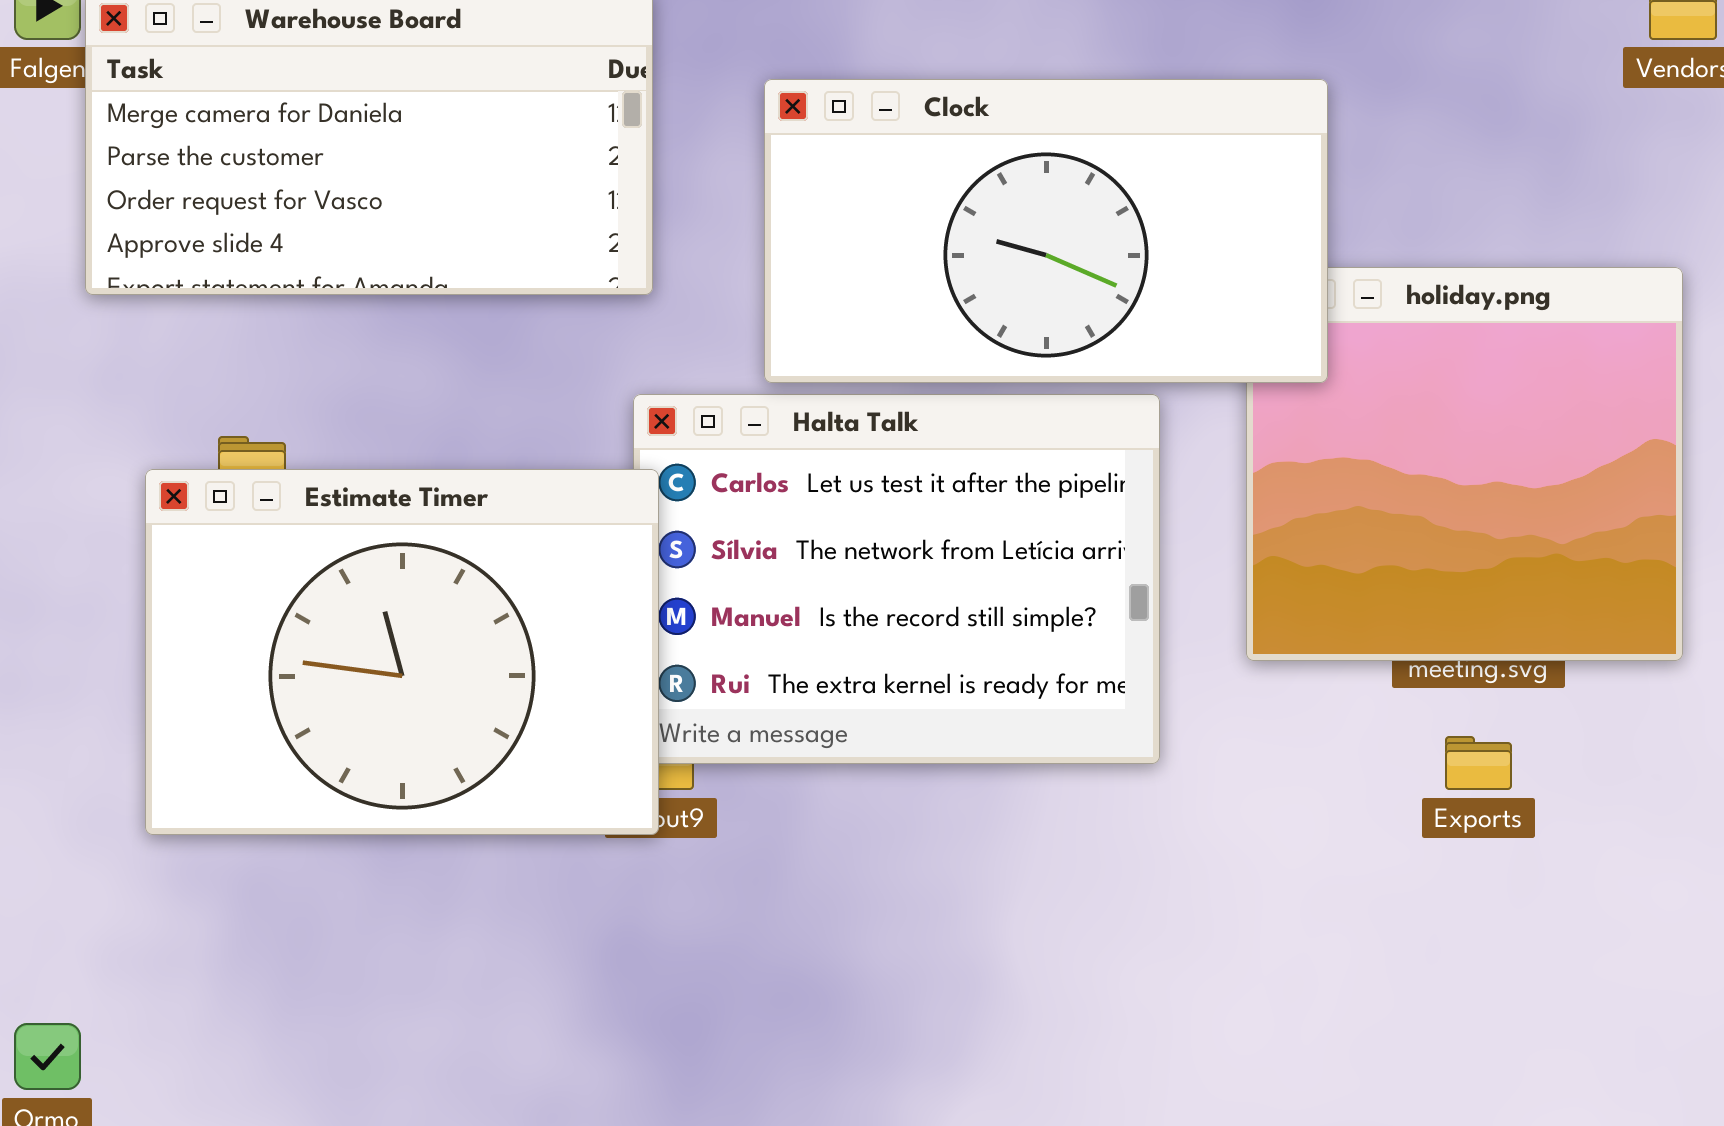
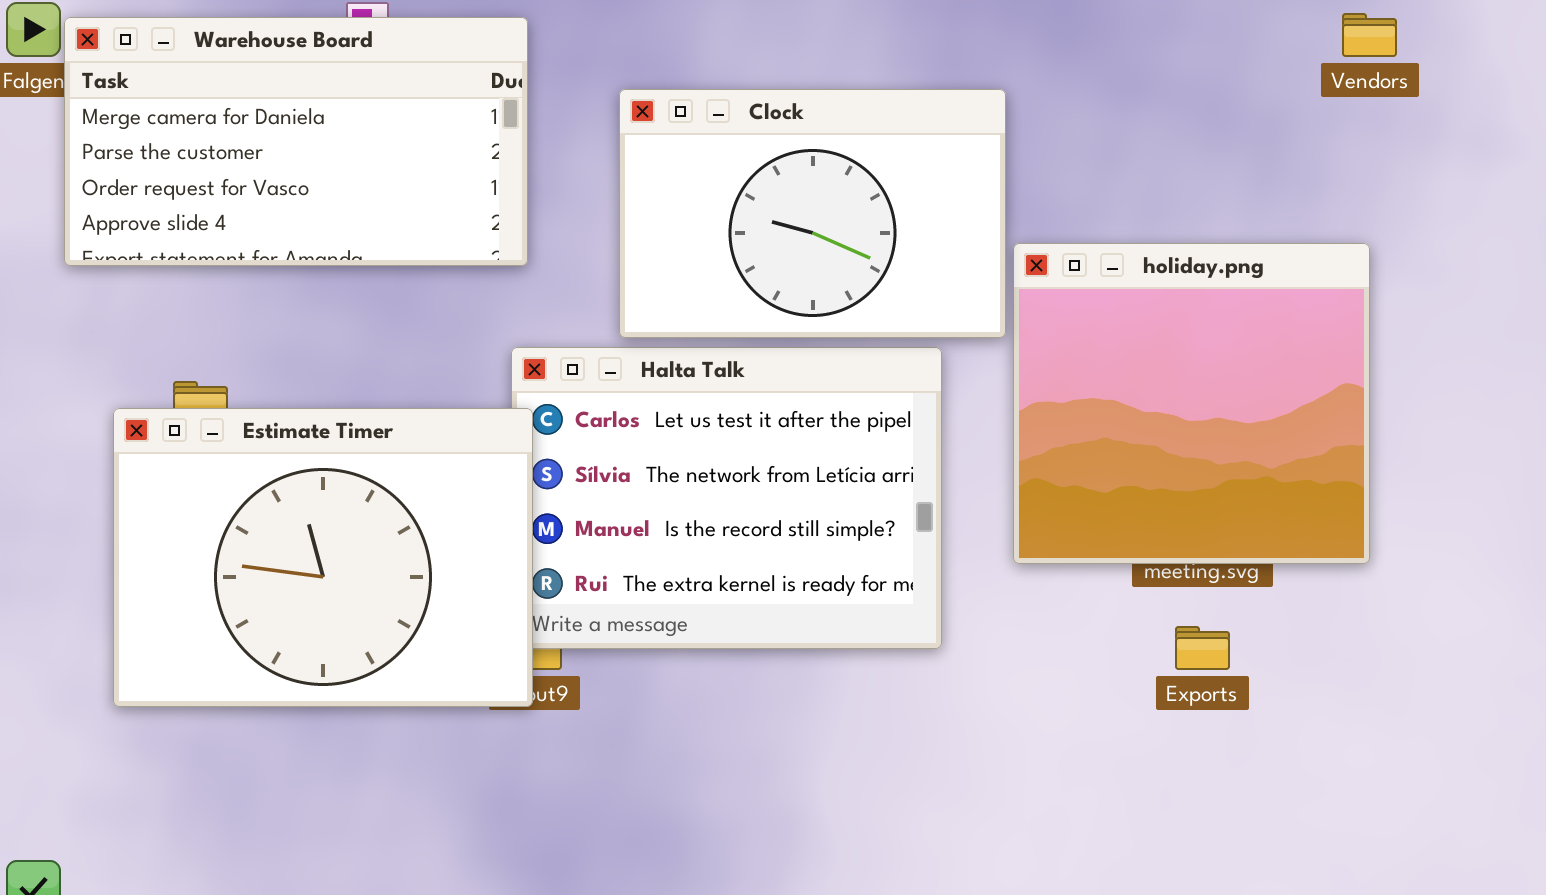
Clock: [764,79,1328,383] -> [619,89,1006,338], resized

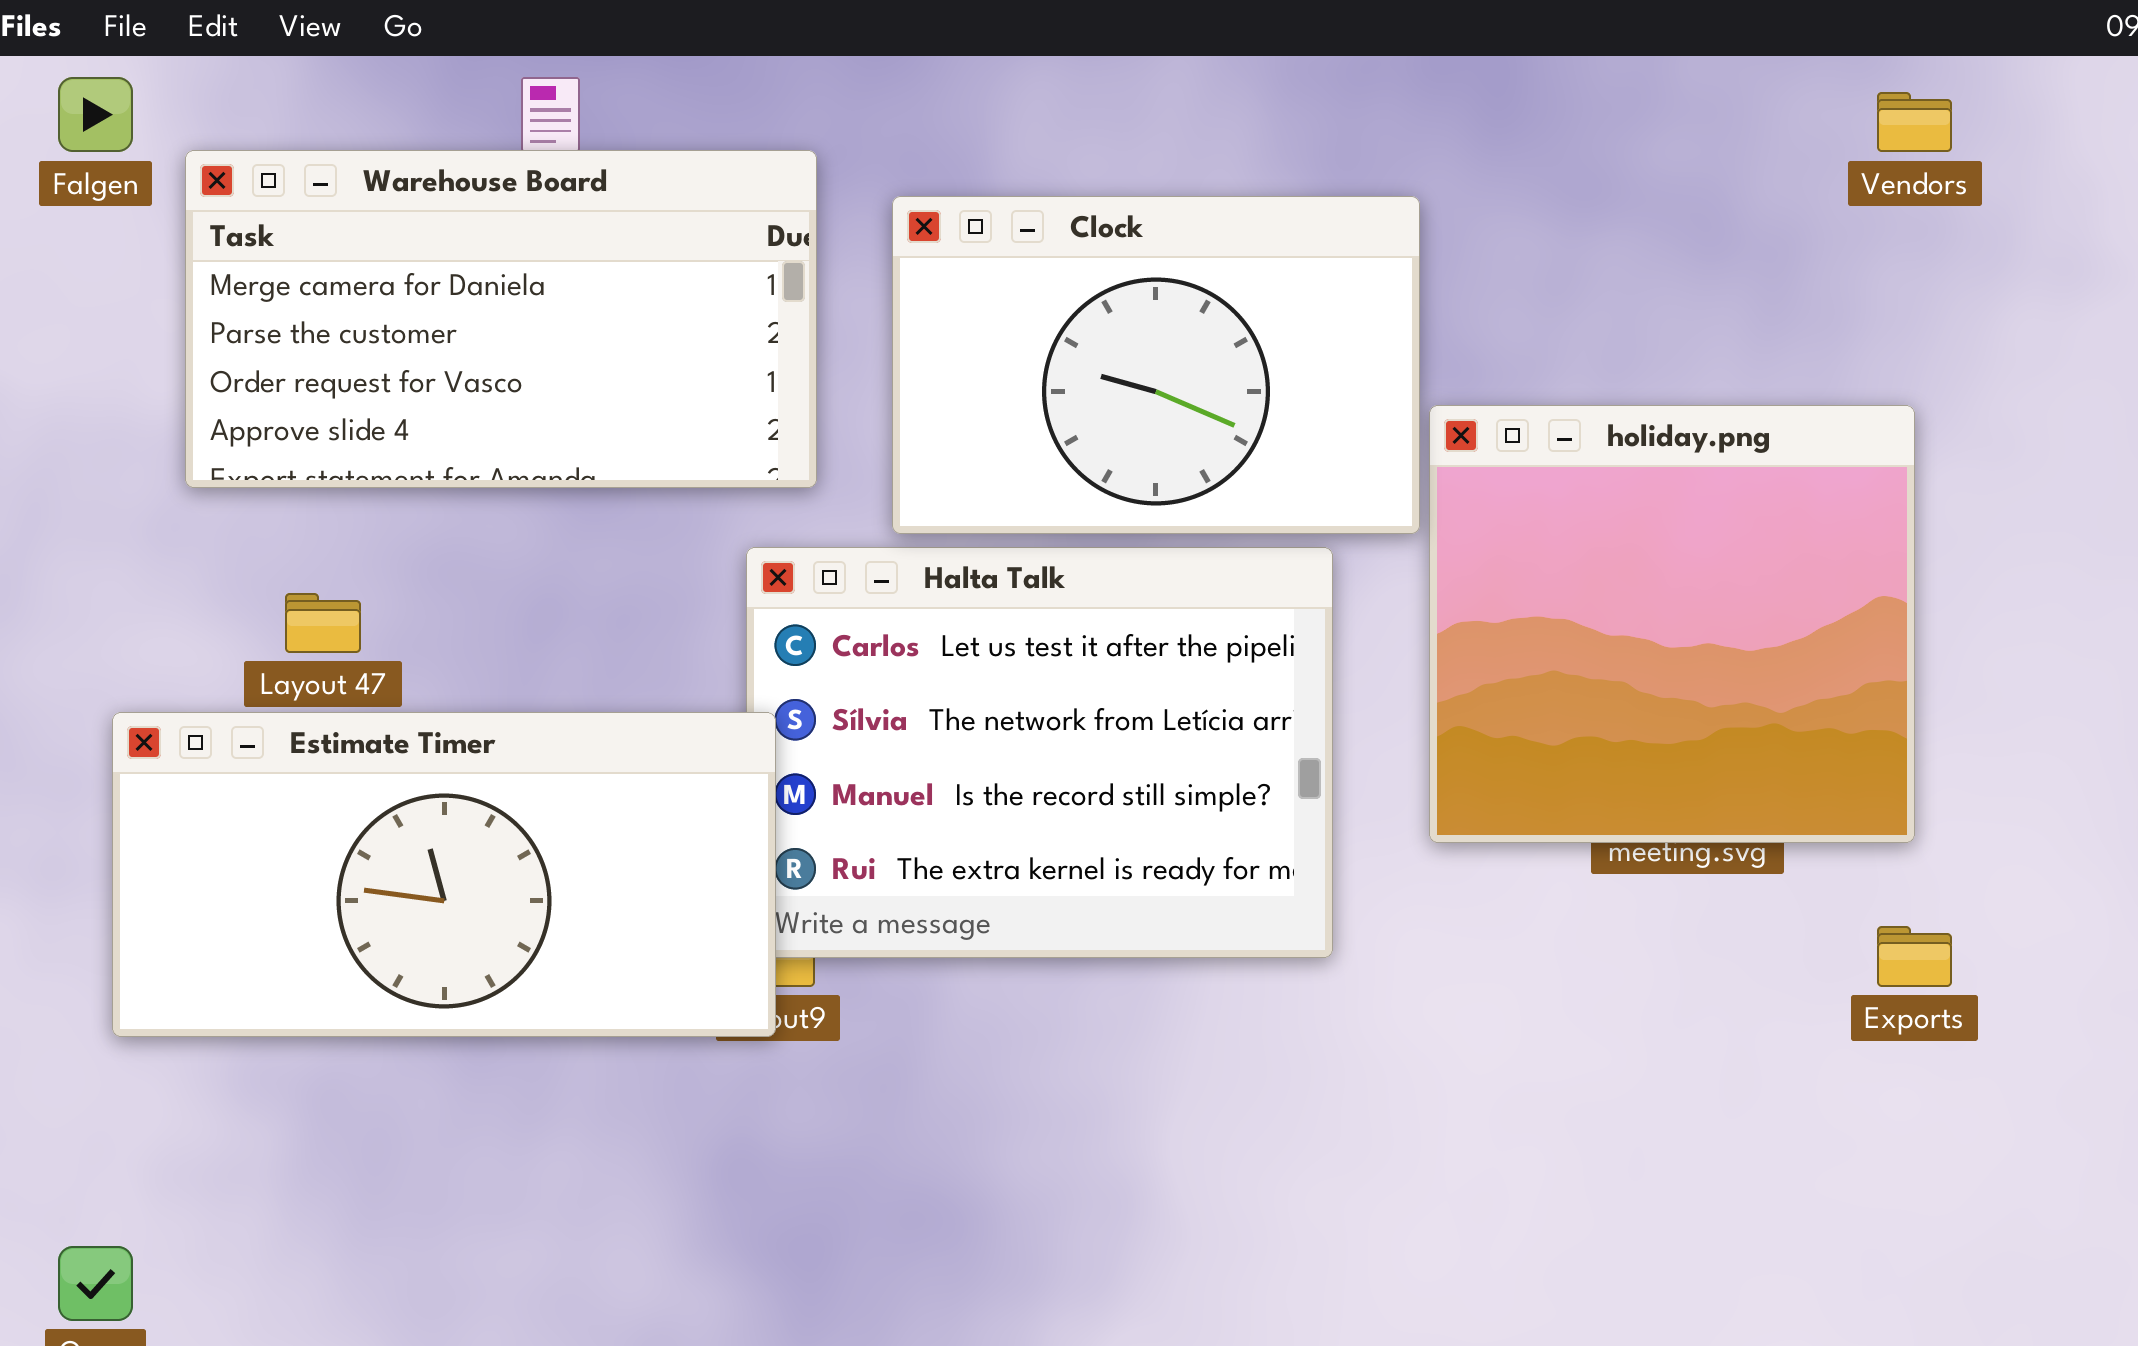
Warehouse Board: [64,17,528,266] -> [185,150,817,488], moved
Estimate Timer: [113,408,533,707] -> [112,712,776,1037], resized
Exports: [1175,626,1230,670] -> [1877,926,1952,987], moved

